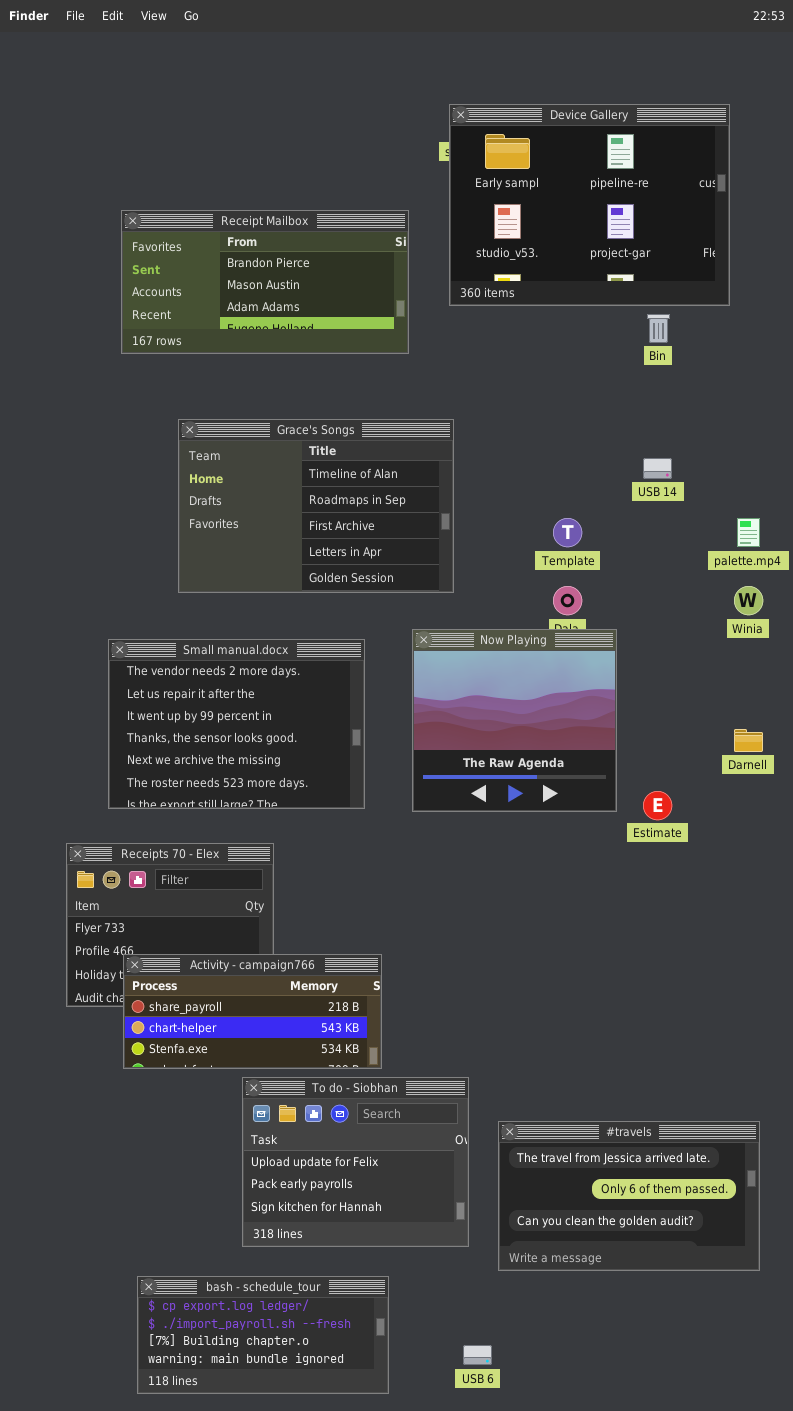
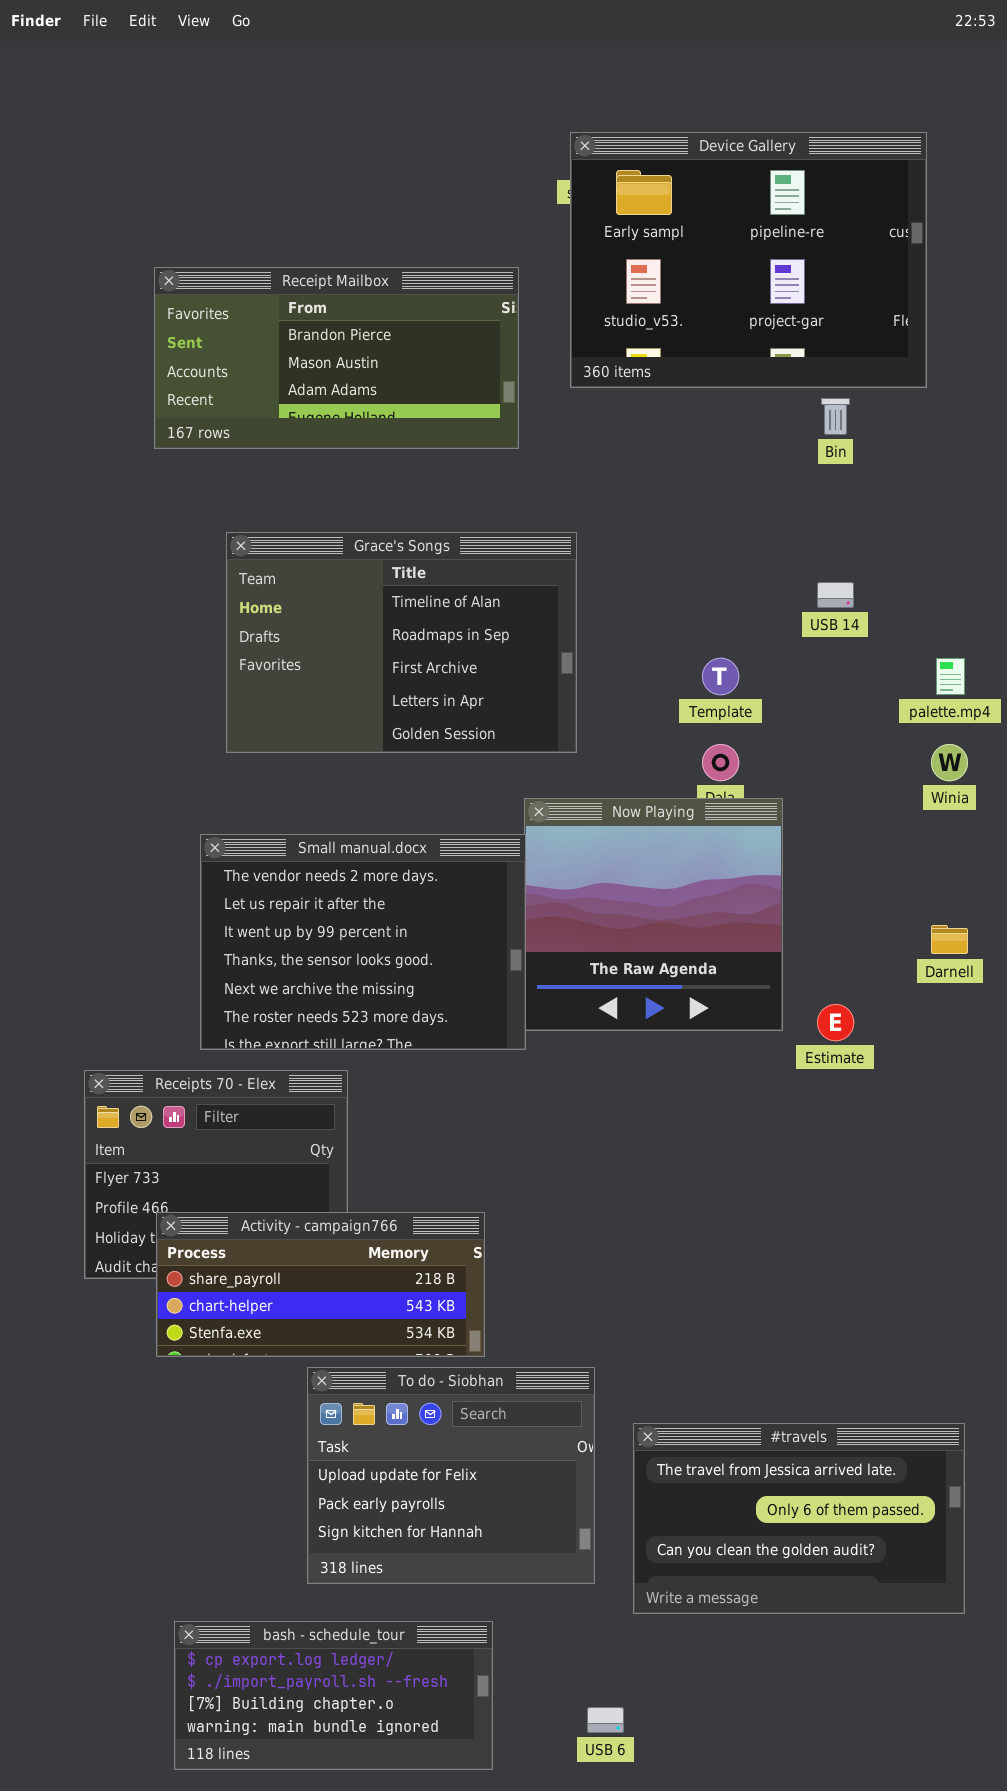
Small manual.docx: [108,639,365,809] -> [200,834,526,1050], moved

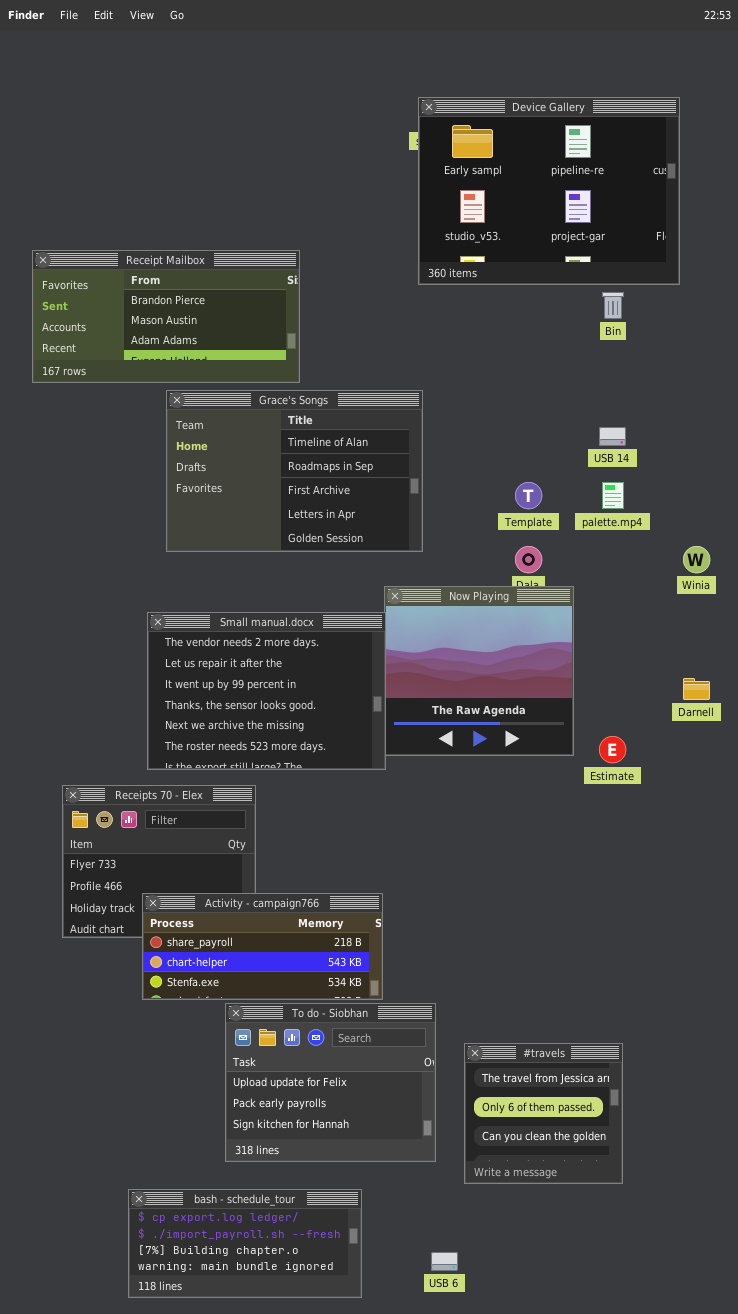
Receipt Mailbox: [154,267,519,449] -> [32,250,300,383], moved
palette.mp4: [936,658,965,695] -> [602,482,624,509], moved
Activity - campaign766: [156,1212,485,1357] -> [142,893,383,1000], moved
#travels: [633,1423,965,1614] -> [464,1043,623,1184], resized

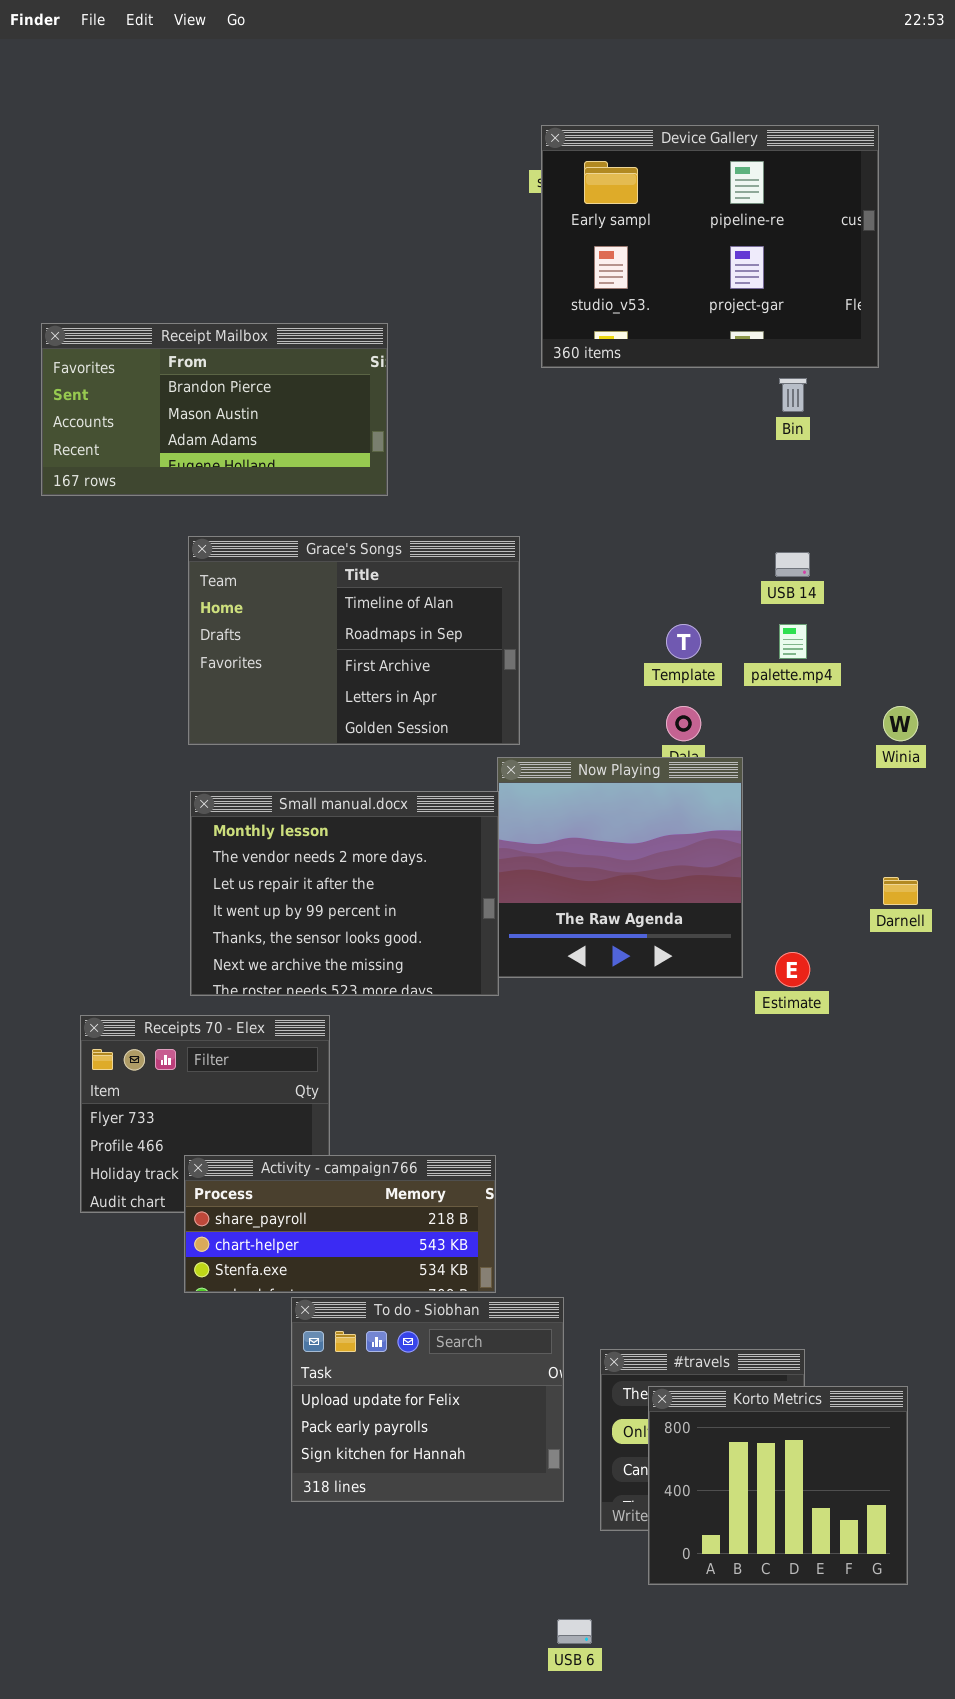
Grace's Songs: [166,390,423,552] -> [188,536,520,745], moved
Small manual.docx: [147,612,386,770] -> [190,791,499,996], scrolled up 1 row
Korto Metrics: none -> [648,1386,908,1585], opened
bash - schedule_tour: [128,1189,362,1298] -> none, closed

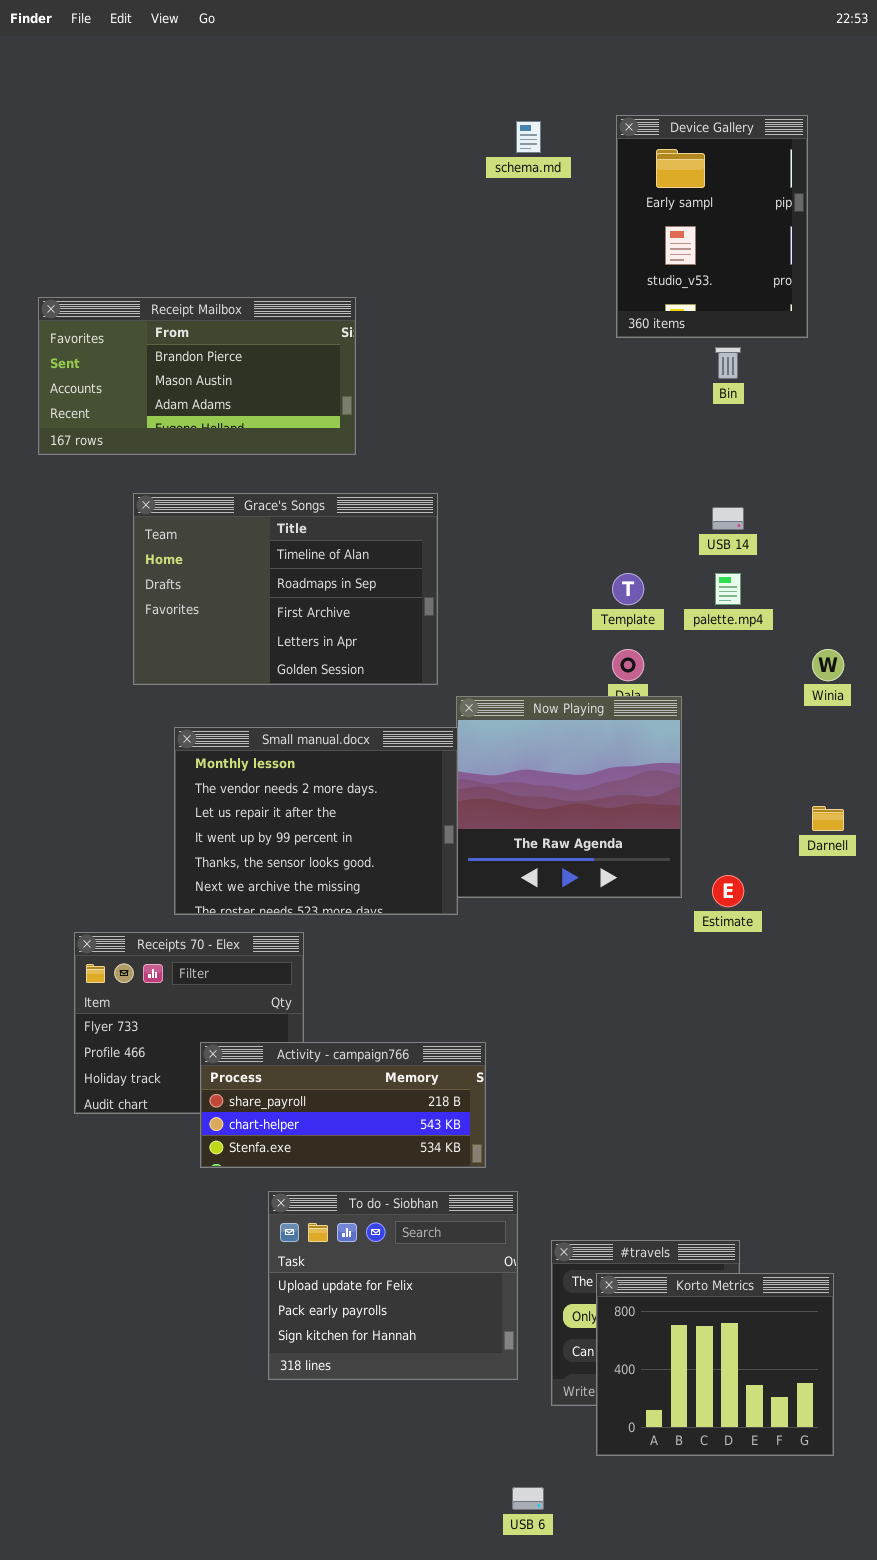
Device Gallery: [541,125,879,368] -> [616,115,808,338], resized
Grace's Songs: [188,536,520,745] -> [133,493,438,685], moved
Activity - campaign766: [184,1155,496,1293] -> [200,1042,486,1168], moved

